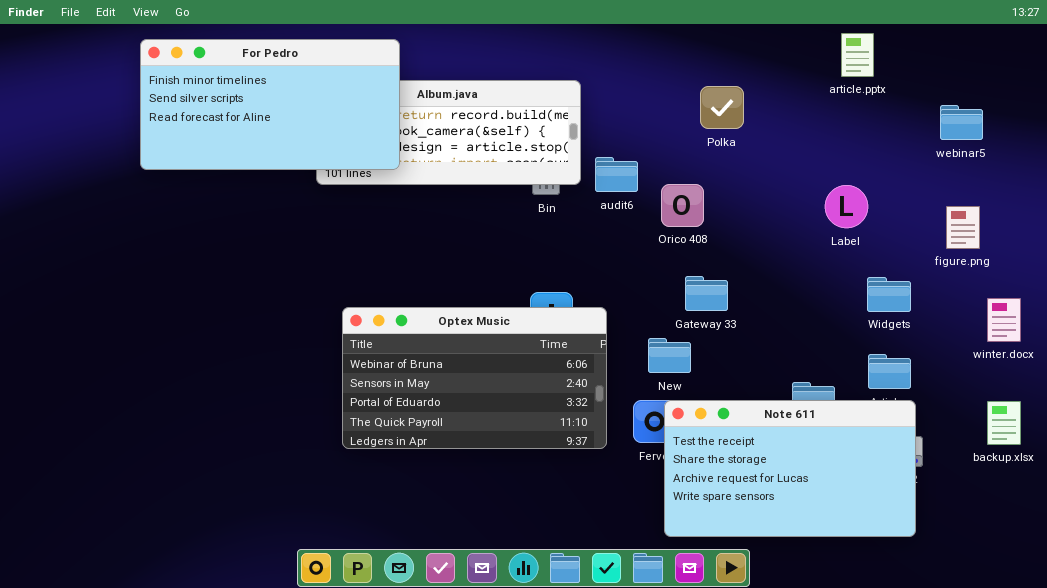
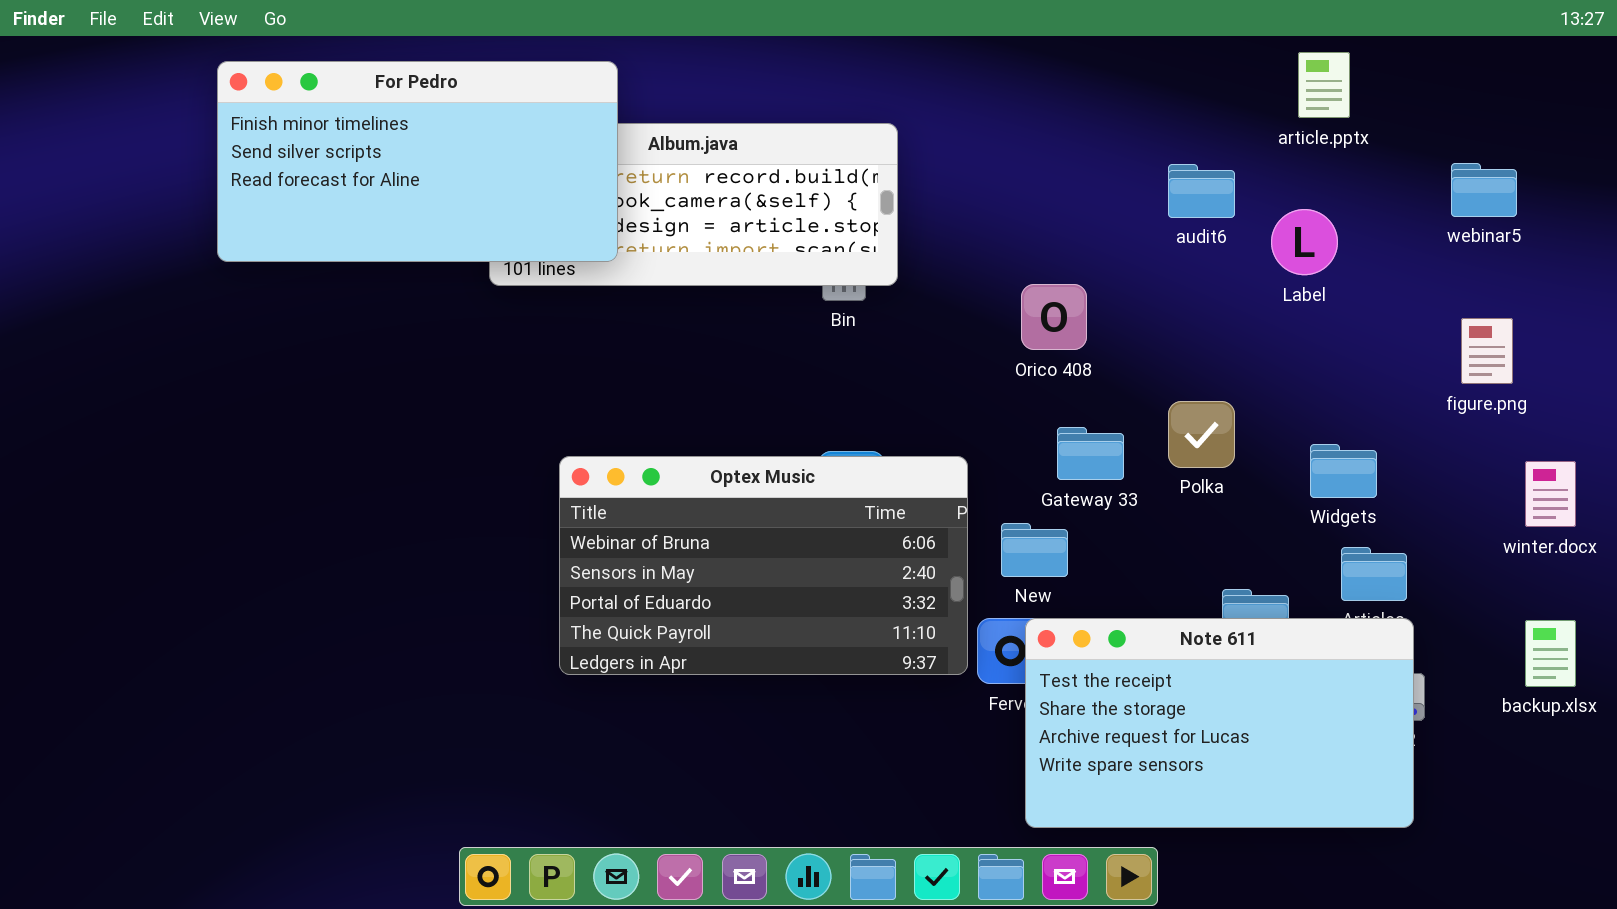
Polka: [700,86,744,129] -> [1168,401,1235,468], moved
audit6: [595,157,638,192] -> [1168,164,1235,218], moved
Label: [825,185,868,228] -> [1271,209,1338,275], moved
Widgets: [867,277,911,312] -> [1310,444,1377,498], moved
Optex Music: [342,307,607,449] -> [559,456,968,675], moved

